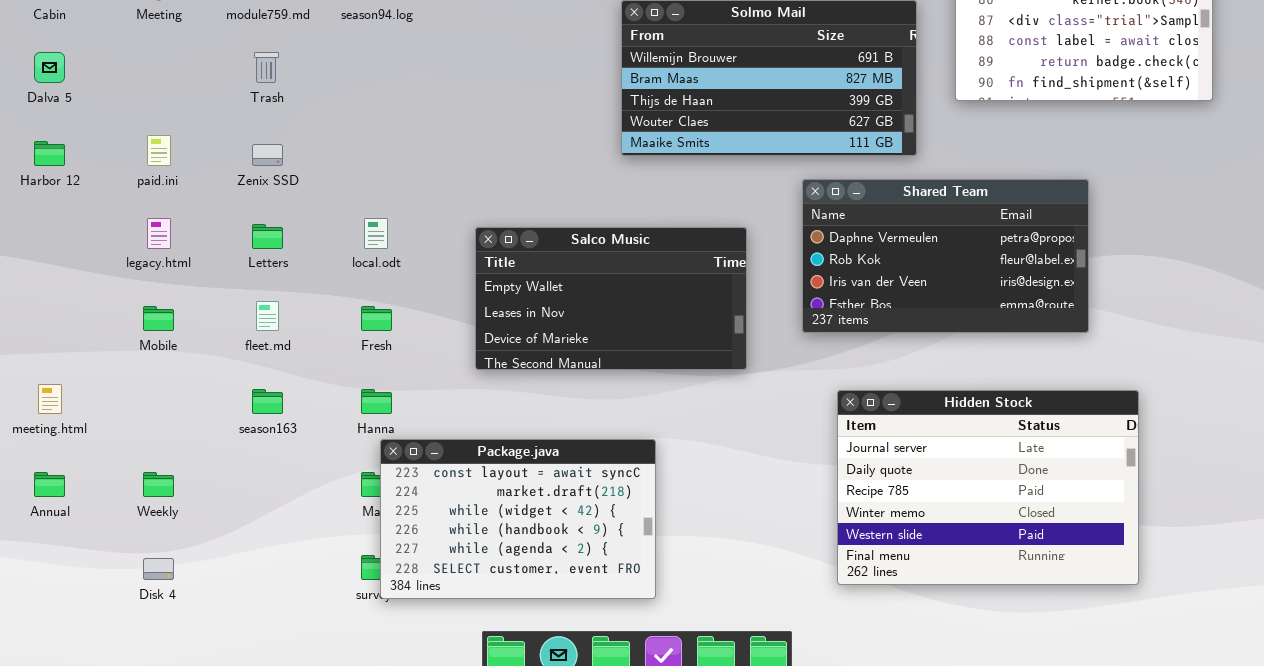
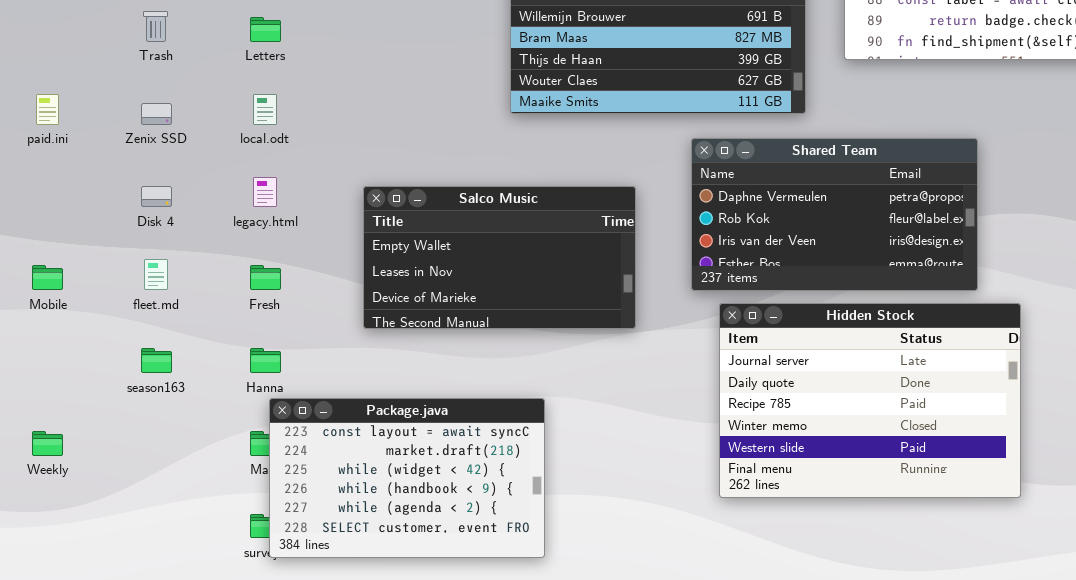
legacy.html: [147,218,171,249] -> [253,177,277,207], moved
local.odt: [364,218,388,249] -> [253,94,277,125], moved
Letters: [252,224,283,249] -> [250,17,281,42], moved
Hidden Stock: [837,390,1139,585] -> [719,303,1021,498], moved
Disk 4: [143,558,174,580] -> [141,186,172,207], moved

